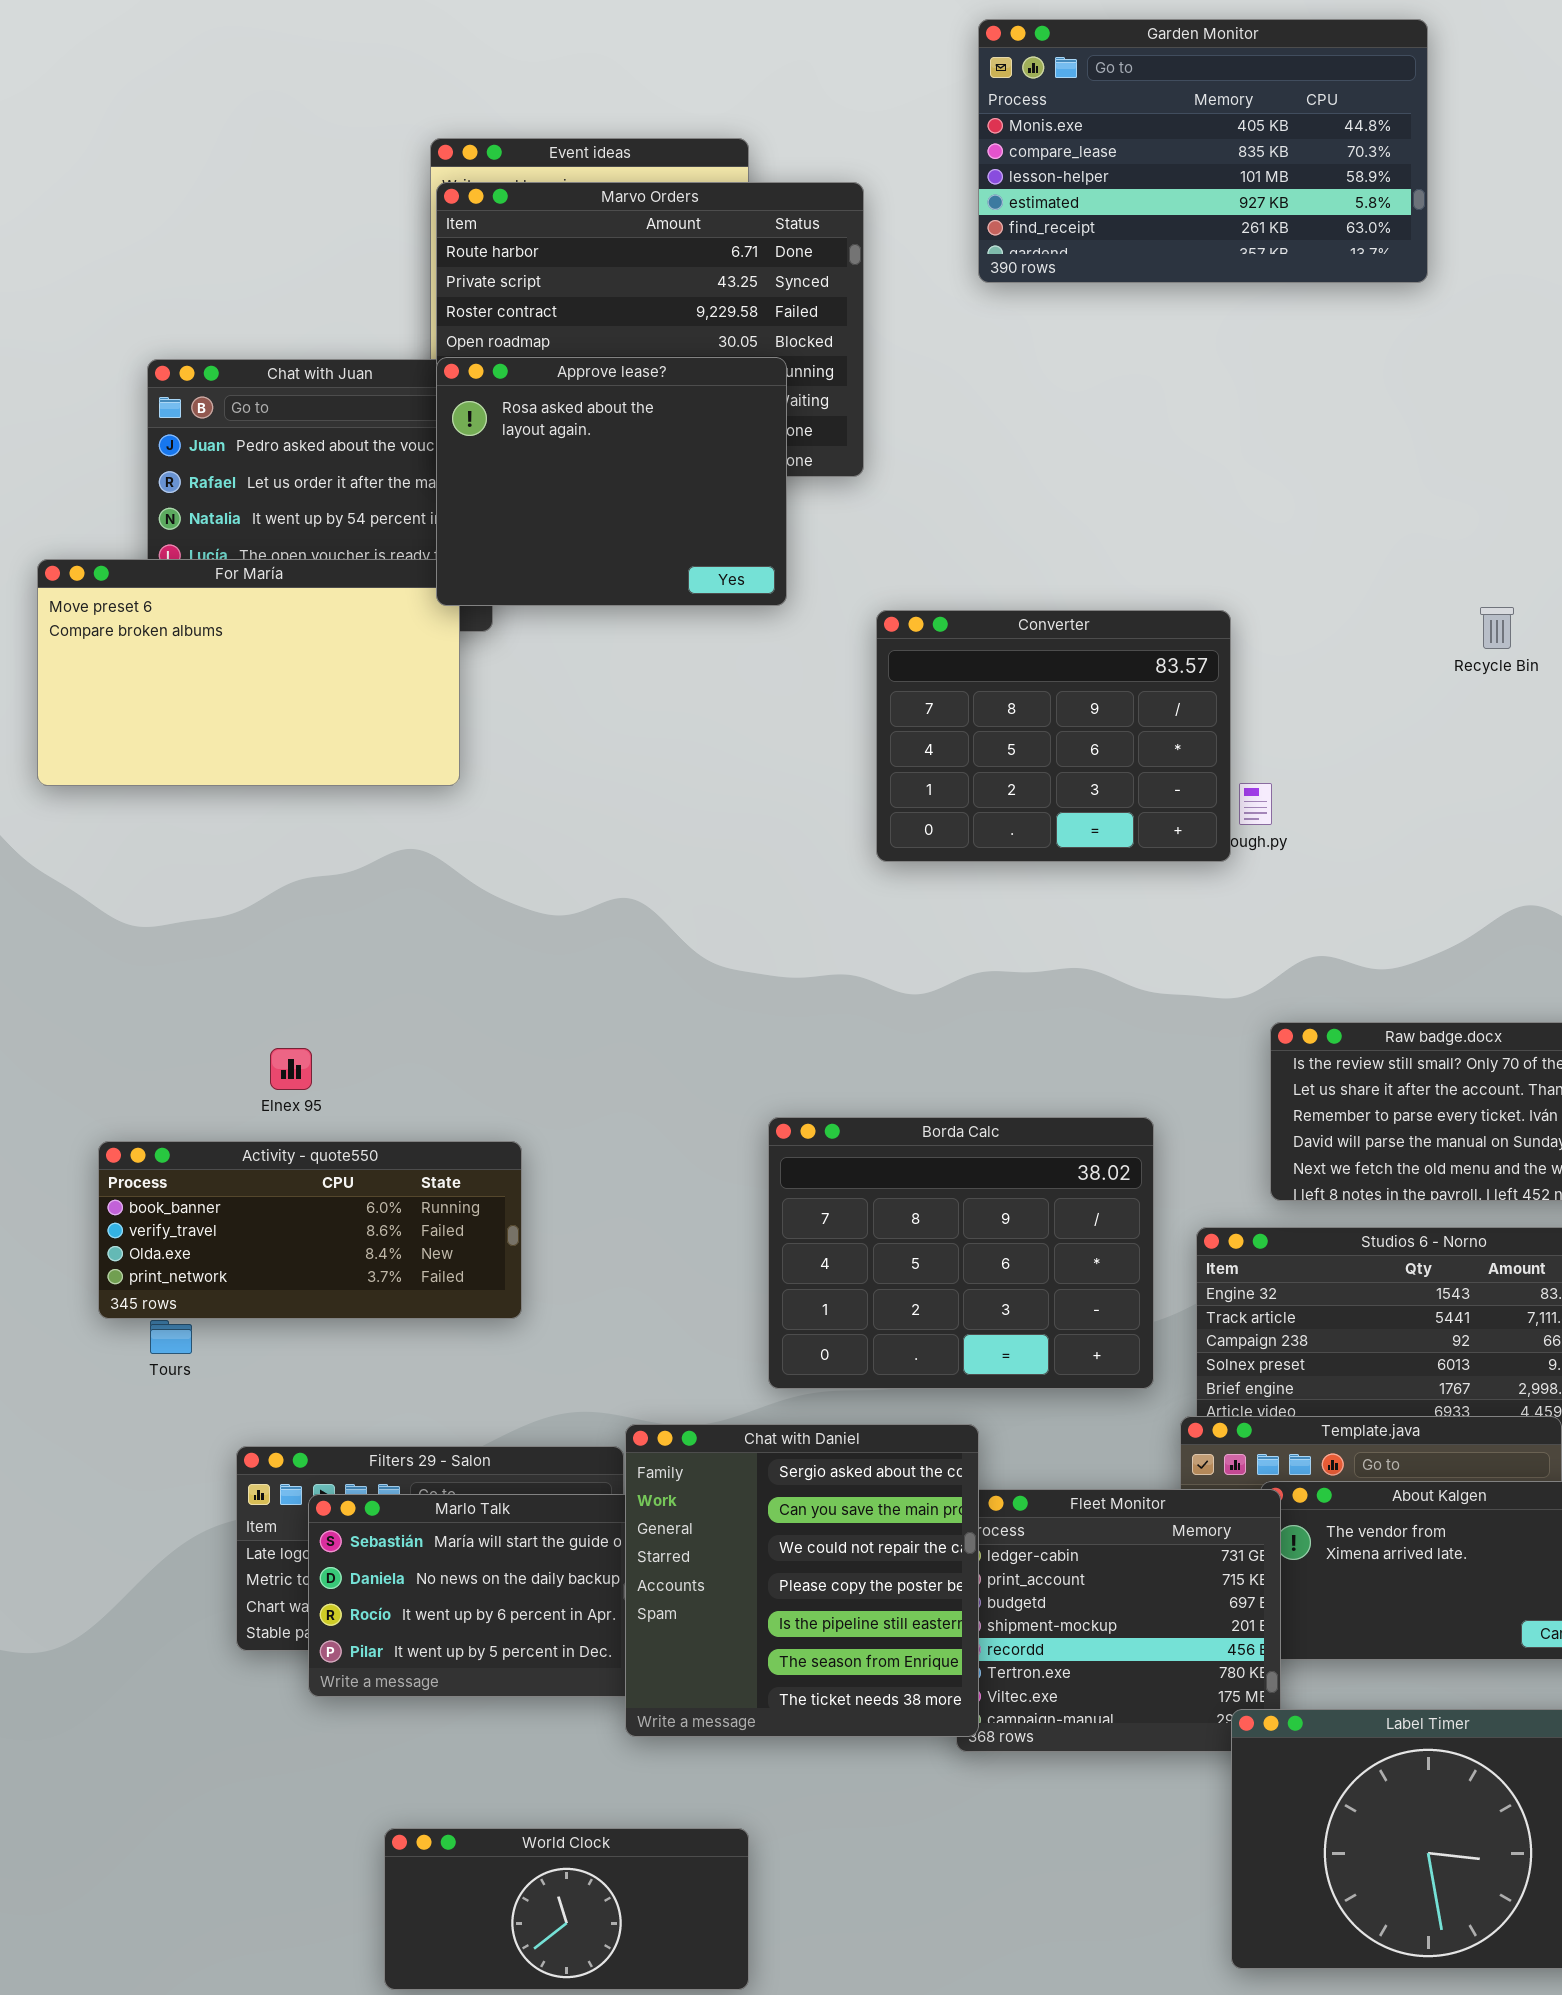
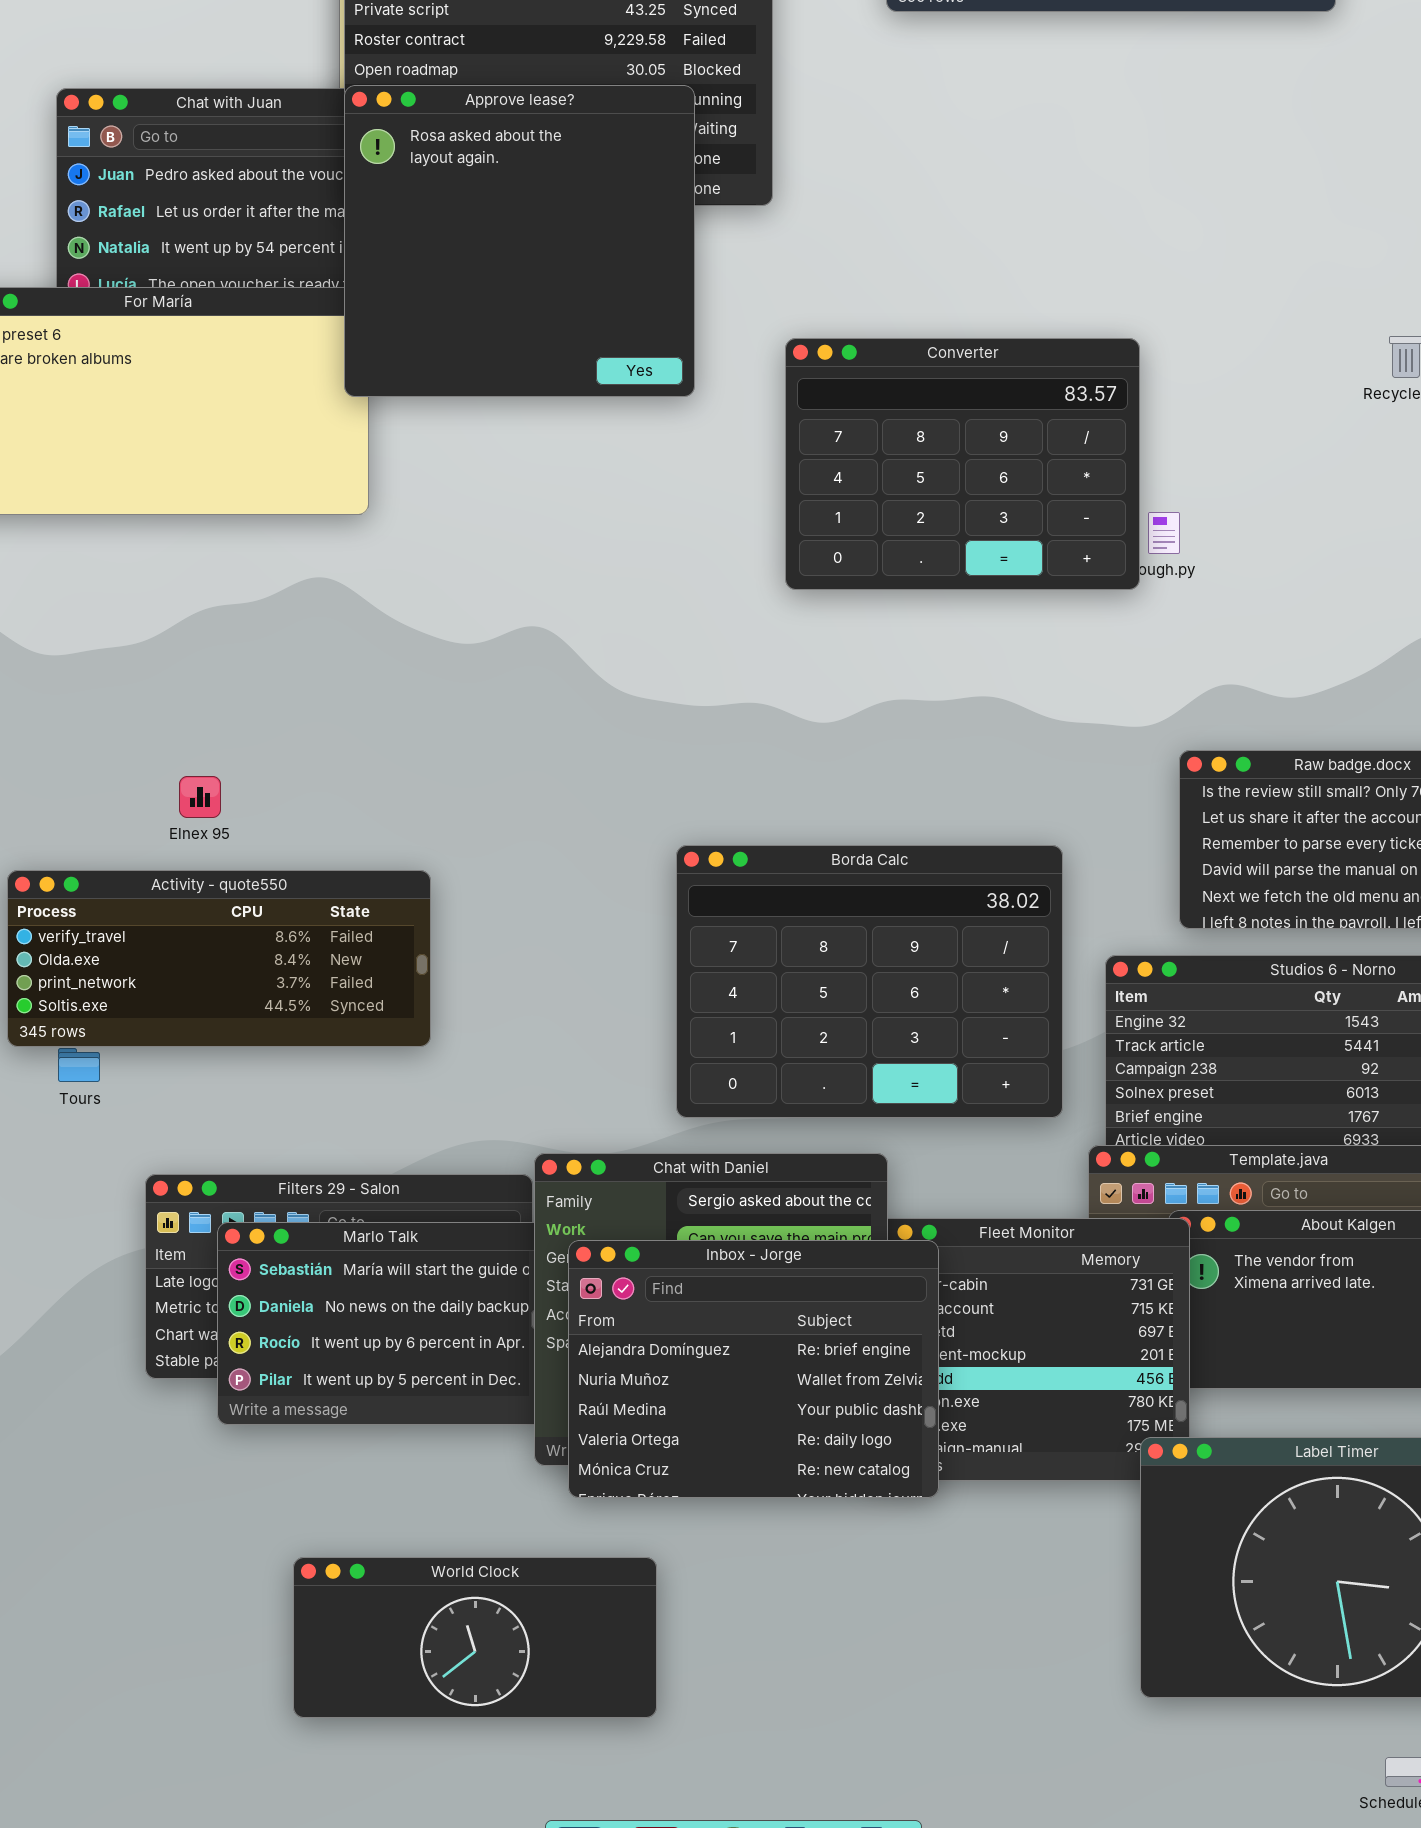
Approve lease?: [436,357,787,606] -> [344,85,695,397], resized
Activity - quote550: [98,1141,522,1319] -> [7,870,431,1047], scrolled down 1 row
Inbox - Jorge: none -> [568,1240,939,1498], opened

